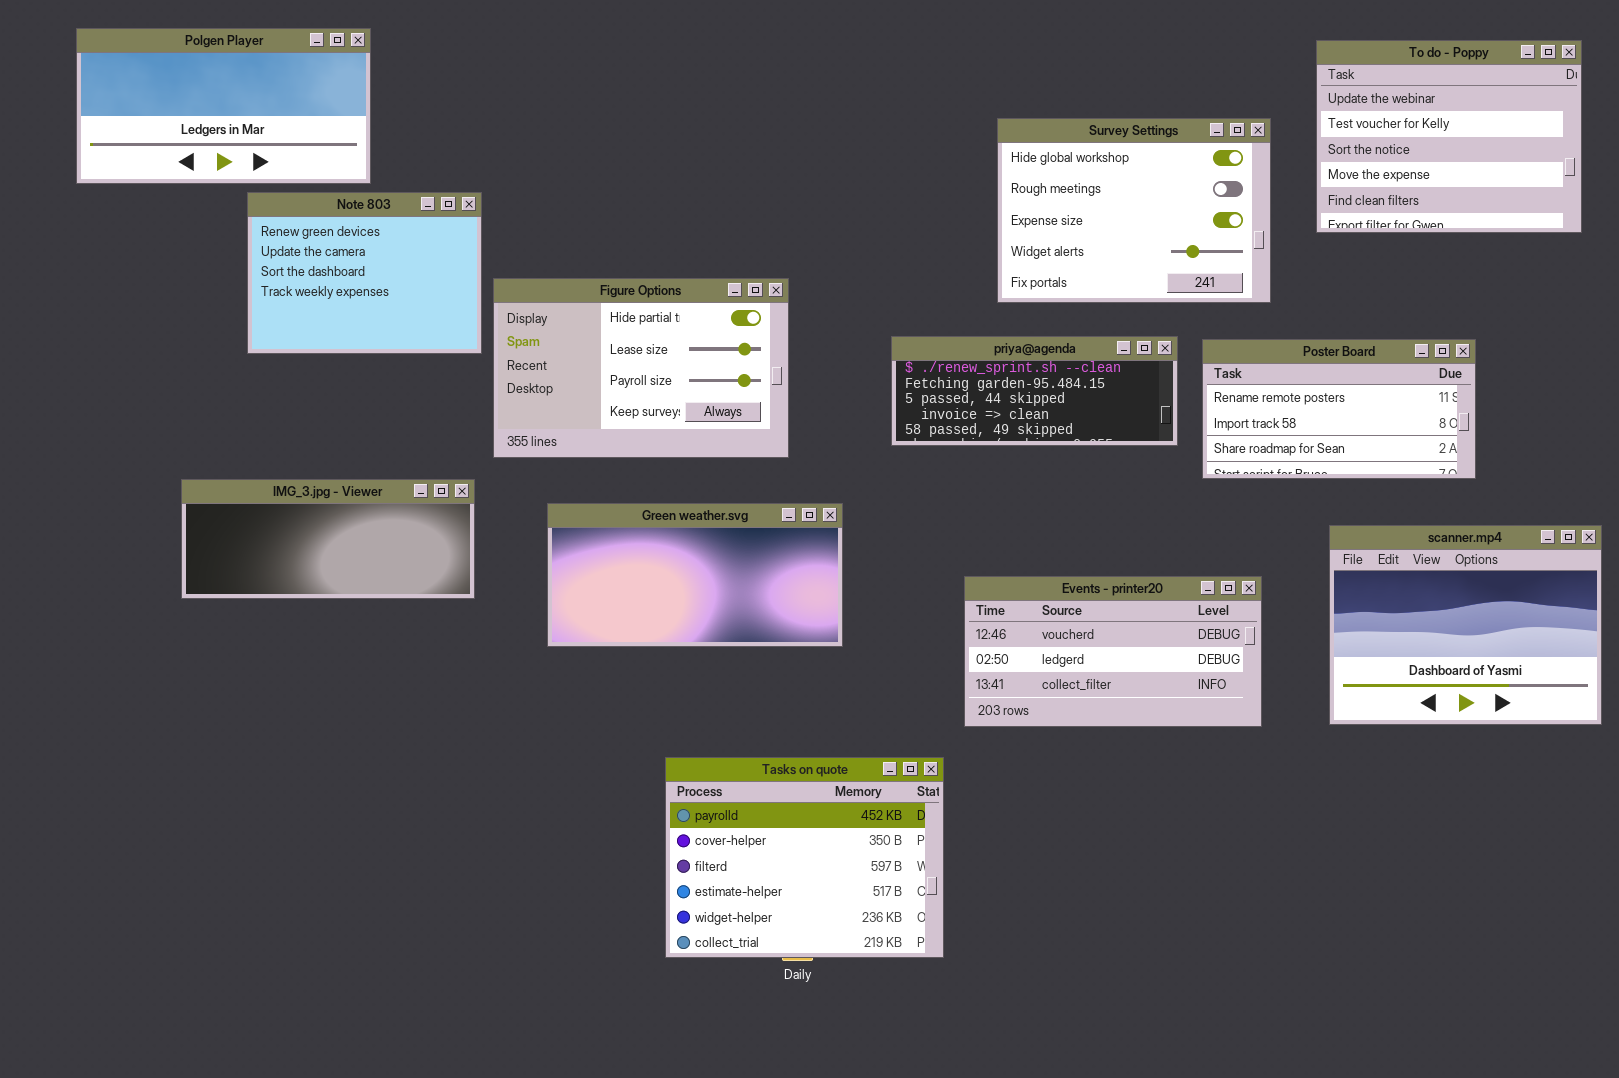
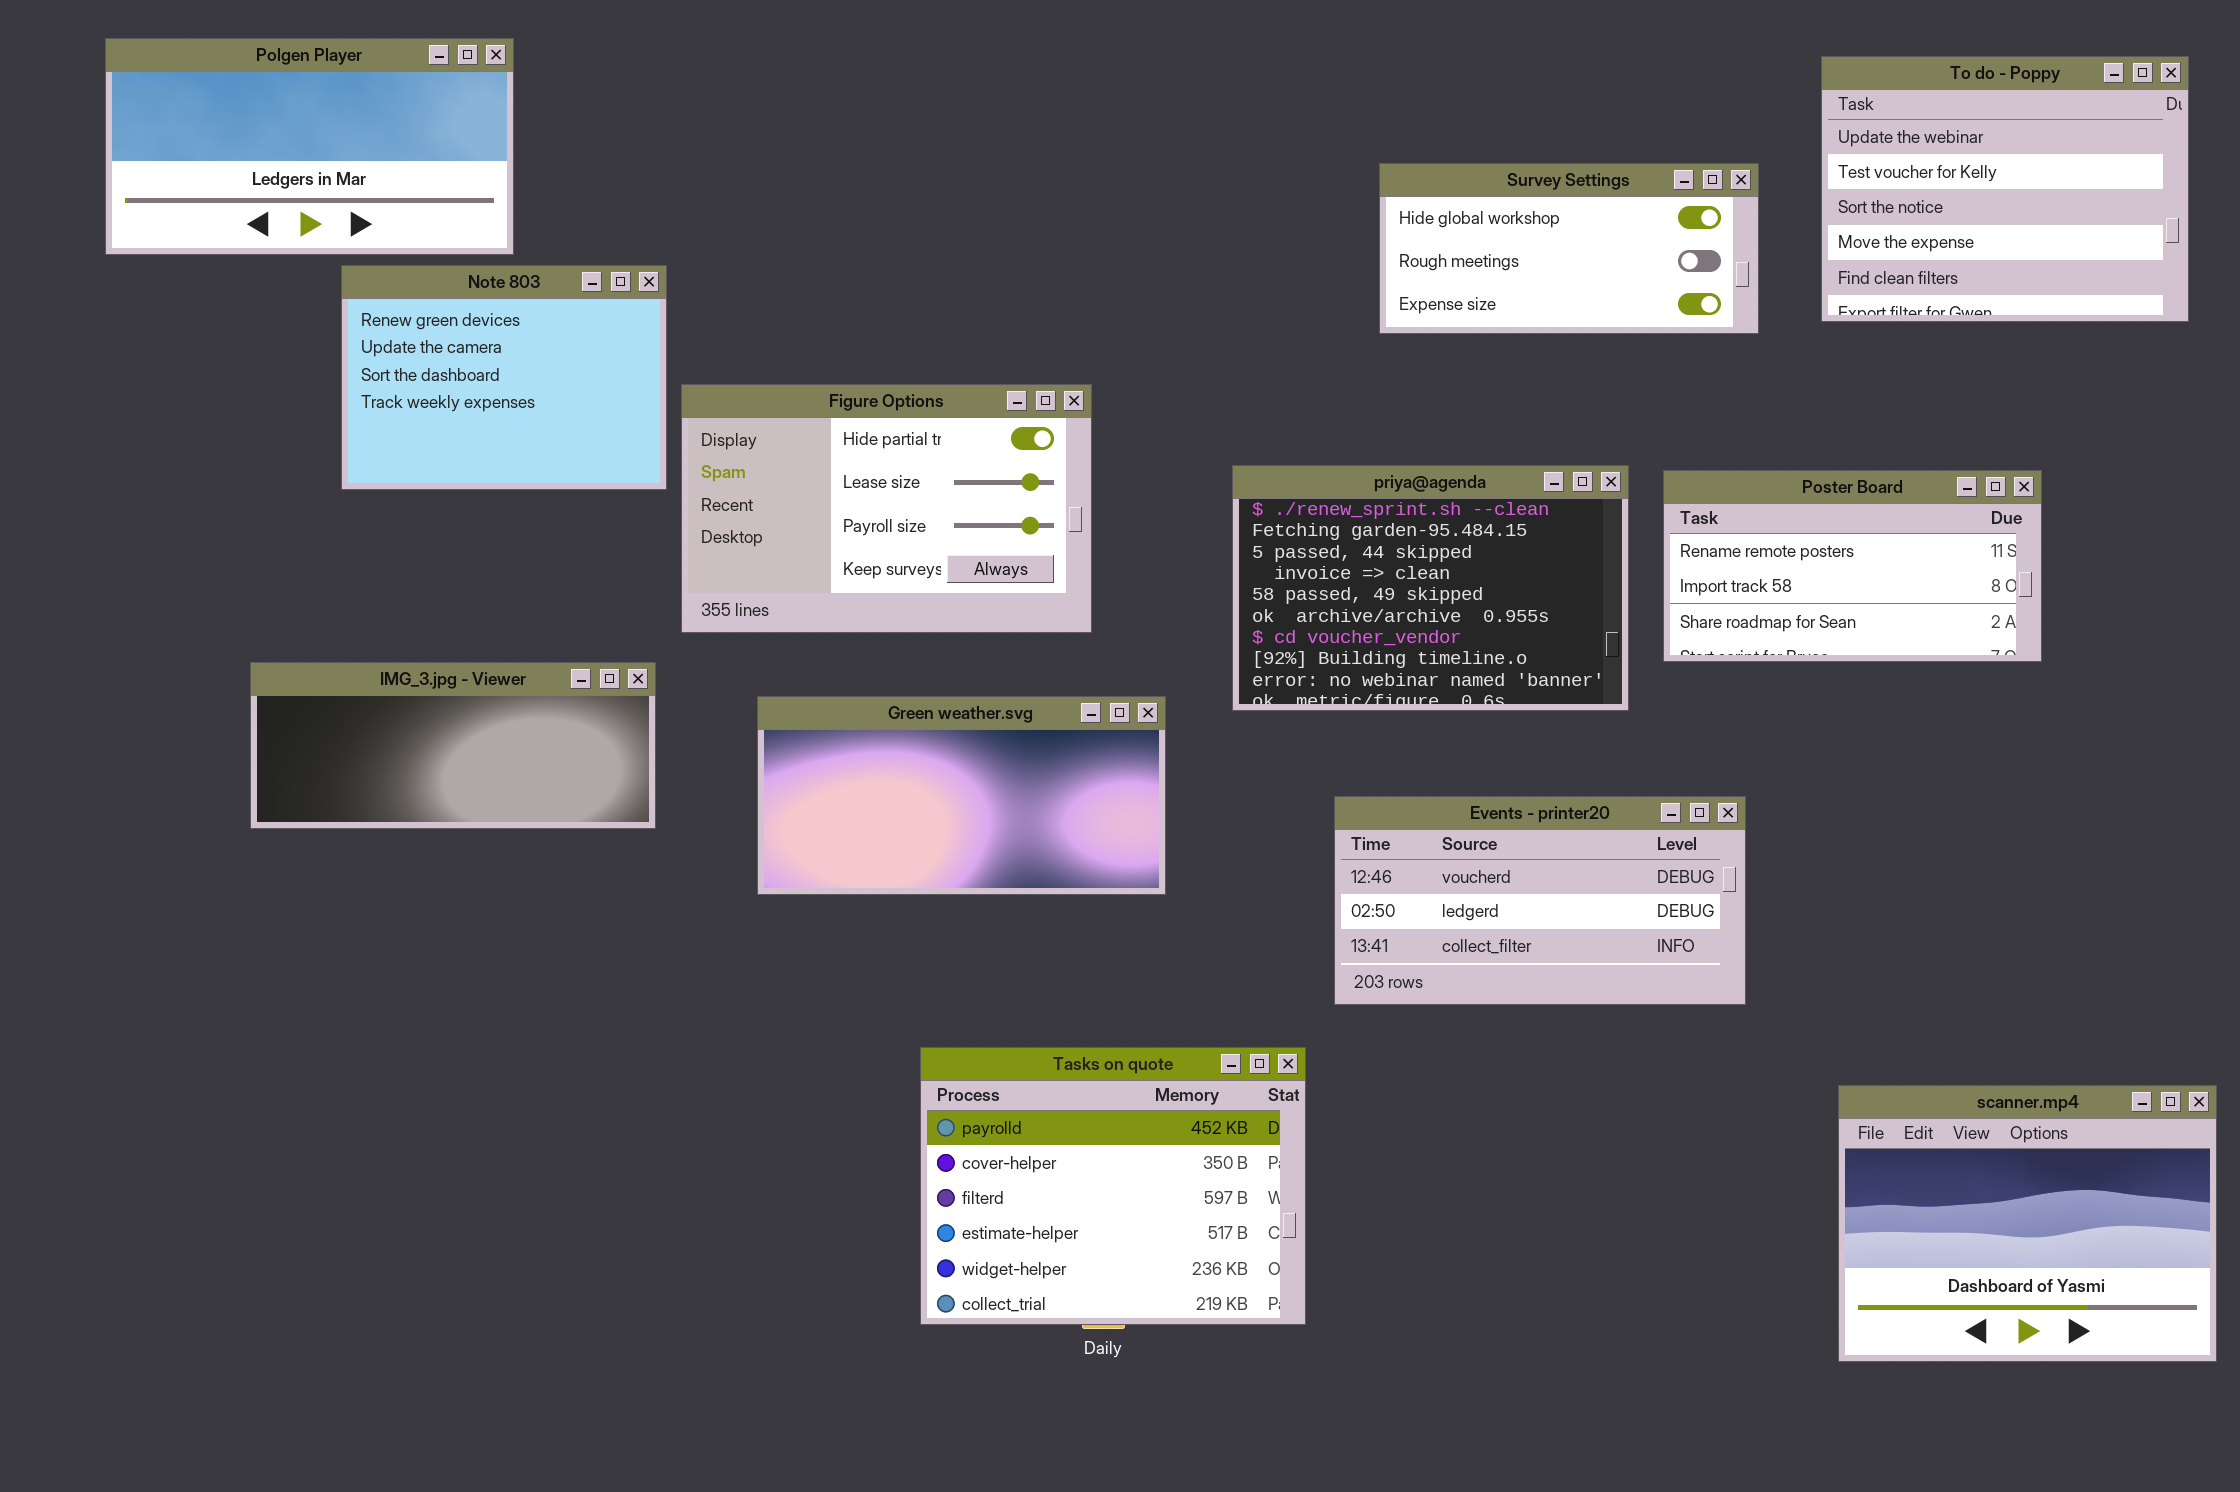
Survey Settings: [997,118,1271,303] -> [1379,163,1759,334], resized
priya@agenda: [891,336,1178,446] -> [1232,465,1629,711], resized
scanner.mp4: [1329,525,1602,725] -> [1838,1085,2217,1362], moved

